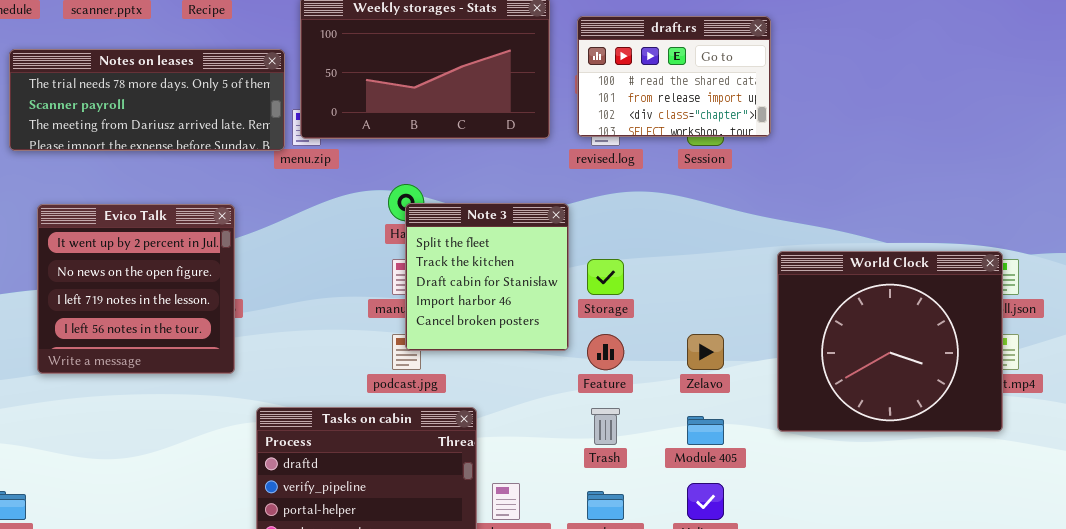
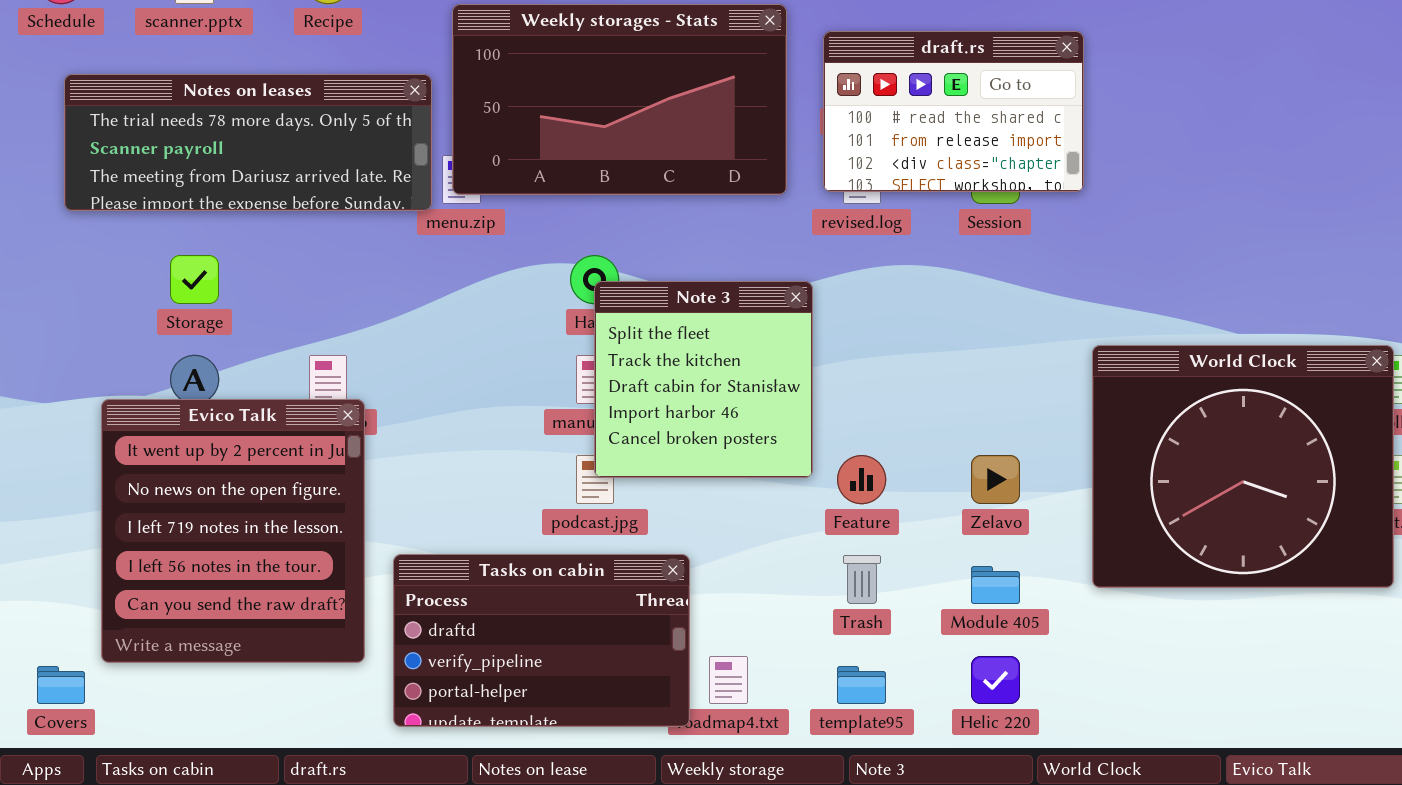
Evico Talk: [37,204,235,374] -> [101,399,365,663], moved, resized
Storage: [587,259,624,295] -> [170,255,219,304], moved

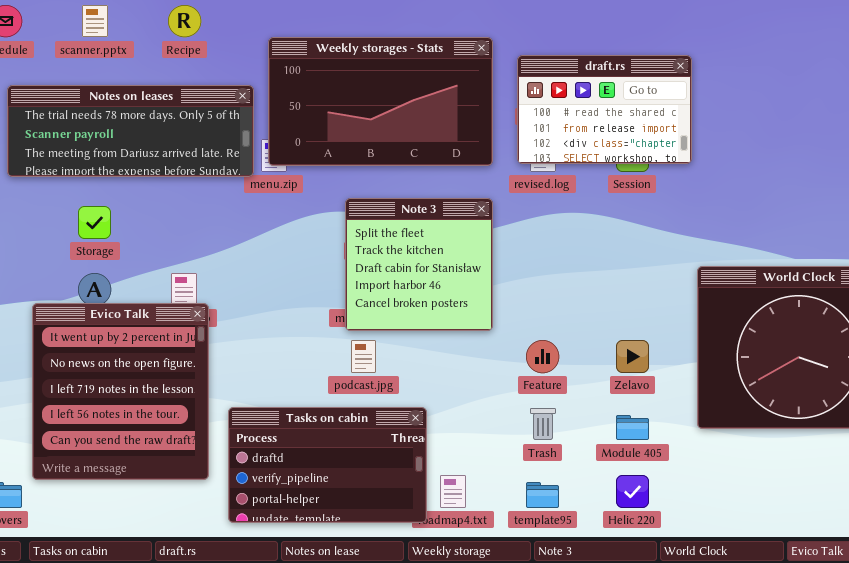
Note 3: [594,281,813,478] -> [345,198,493,331], moved

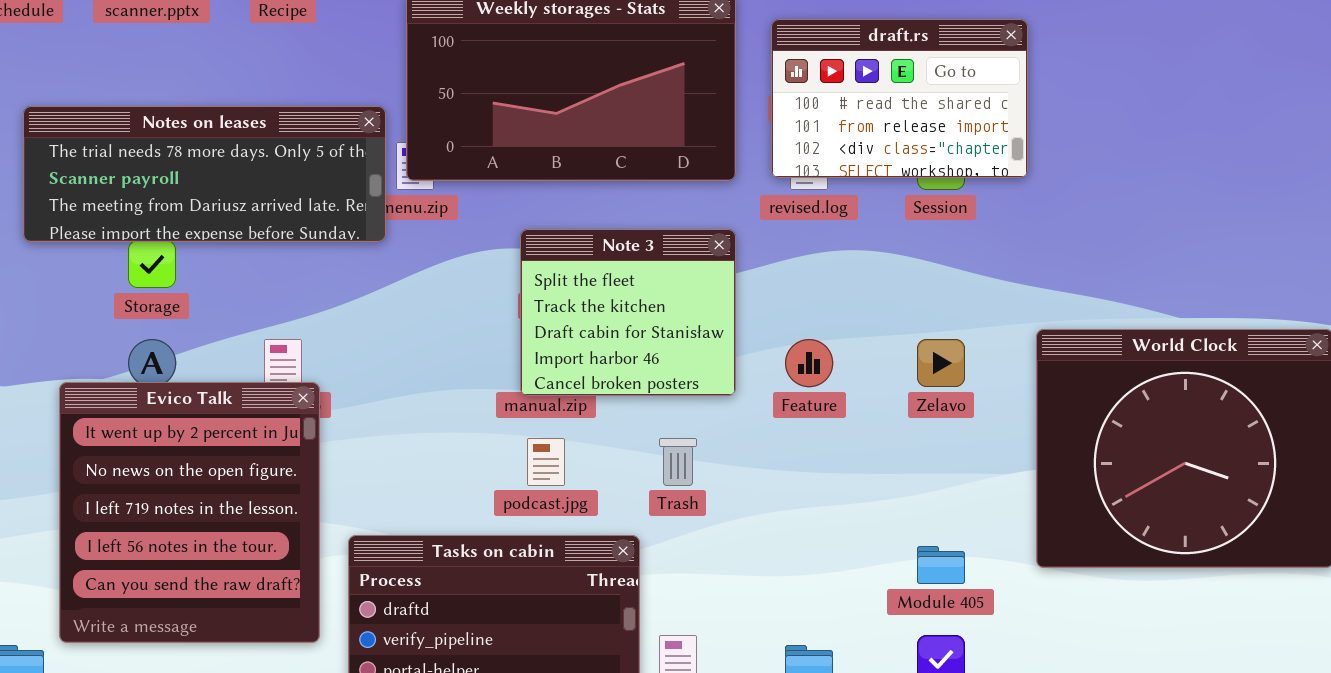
Notes on leases: [7,85,254,177] -> [23,106,386,242], moved
Note 3: [345,198,493,331] -> [520,229,736,396], resized
Feature: [526,340,559,373] -> [785,339,833,387], moved
Zelavo: [616,340,649,373] -> [917,339,965,387], moved
Trash: [530,408,556,440] -> [659,438,697,486], moved

